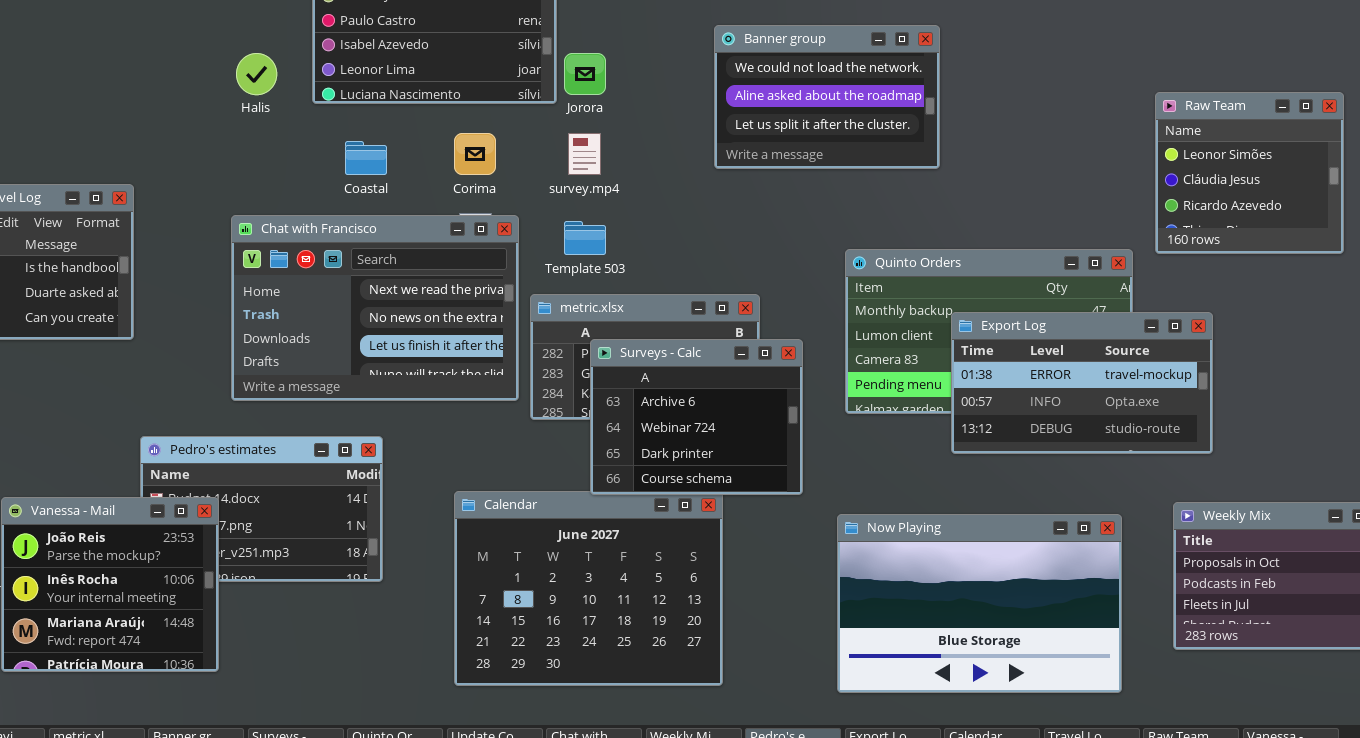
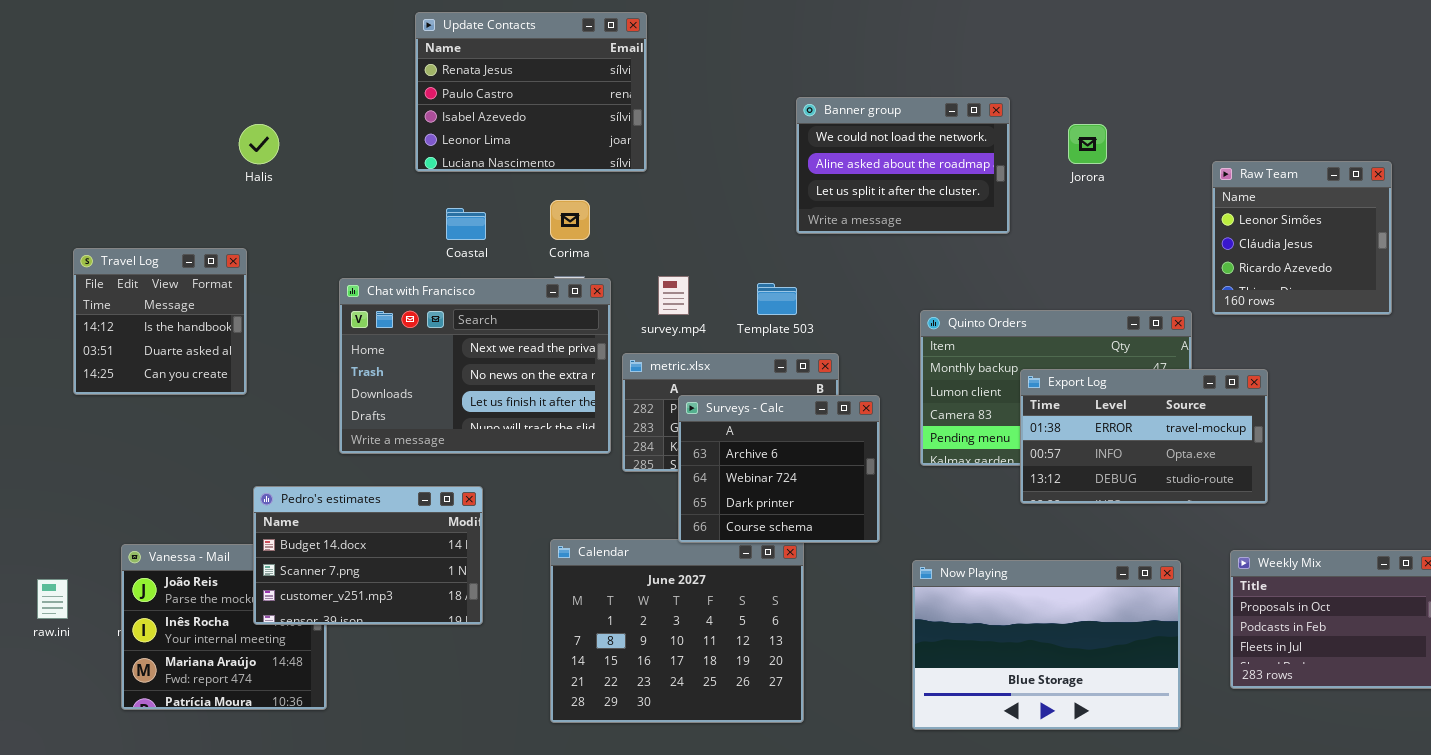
Halis: [236,53,277,95] -> [239,124,279,164], moved
Jorora: [564,53,606,95] -> [1068,124,1107,164], moved
survey.mp4: [568,133,601,175] -> [658,276,689,315], moved
Template 503: [564,221,606,255] -> [757,283,797,315], moved
Pedro's estimates: [140,436,383,582] -> [253,486,483,625], raised

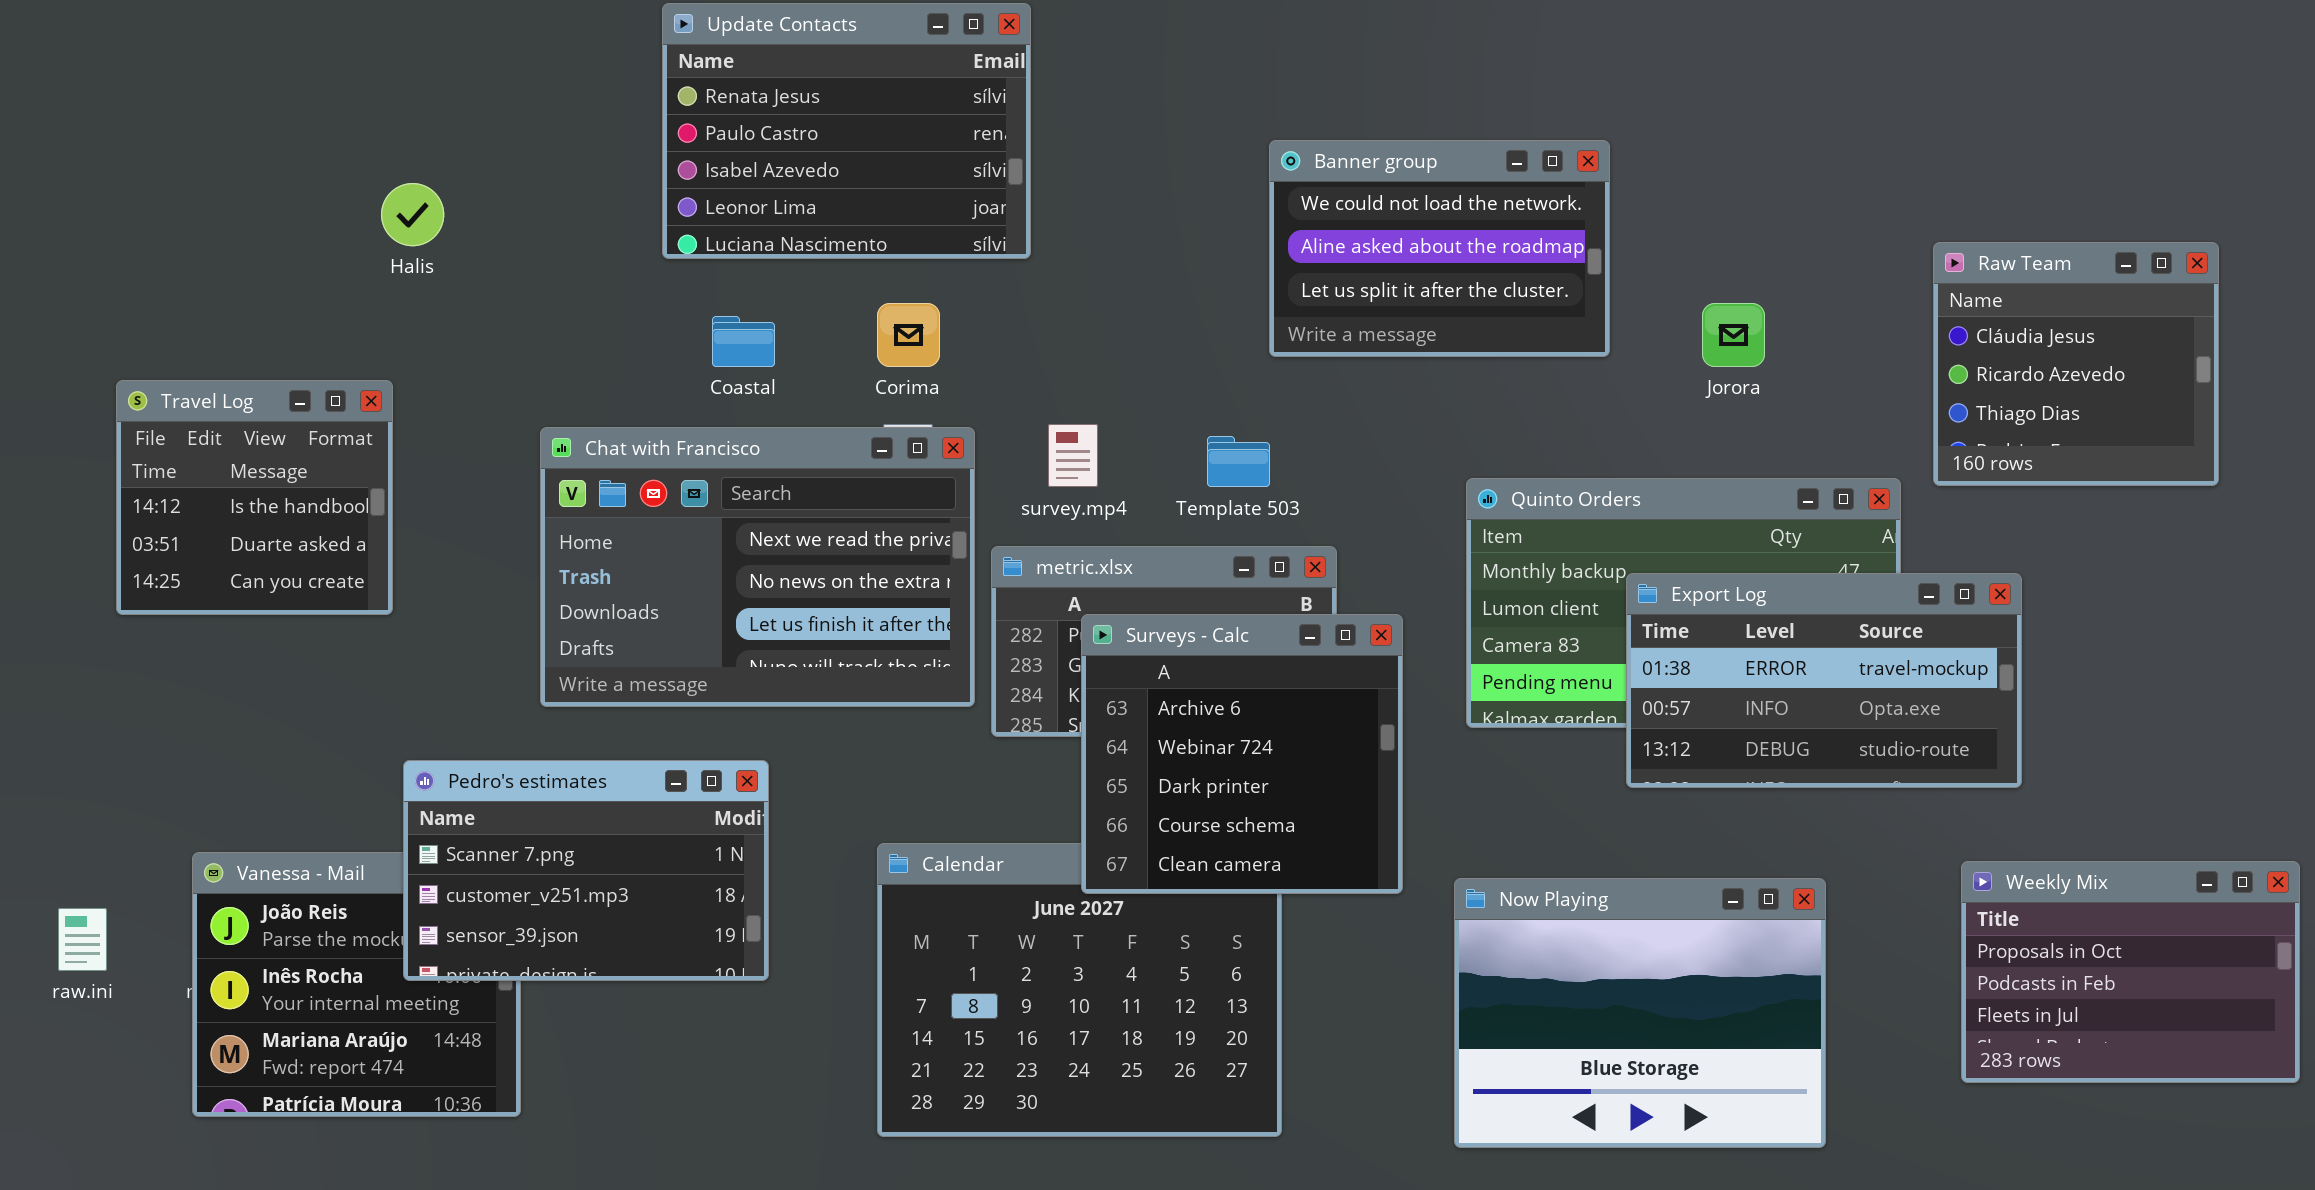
Jorora: [1068,124,1107,164] -> [1702,303,1765,367], moved
Raw Team: [1212,161,1392,315] -> [1933,242,2219,486], scrolled down 1 row
Surveys - Calc: [678,395,880,543] -> [1081,614,1403,894], resized
Pedro's estimates: [253,486,483,625] -> [403,760,769,981], scrolled down 1 row
Now Playing: [912,560,1181,730] -> [1454,878,1826,1148], resized

